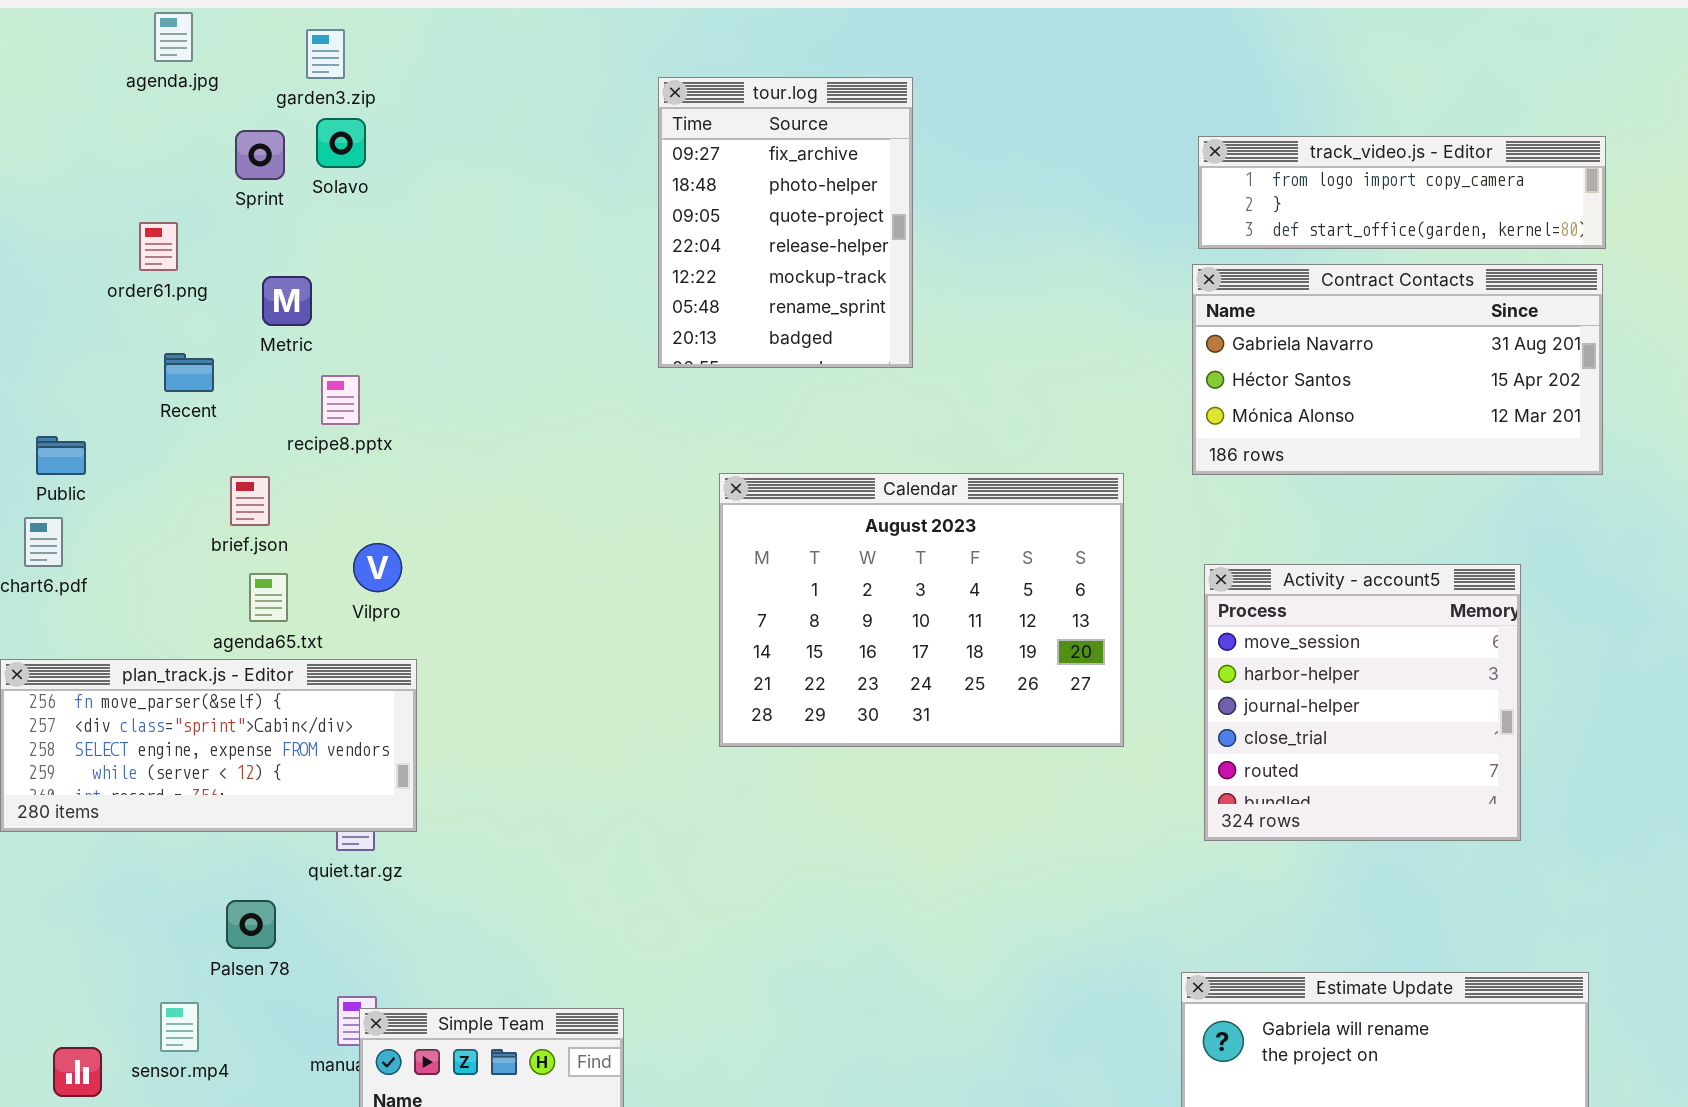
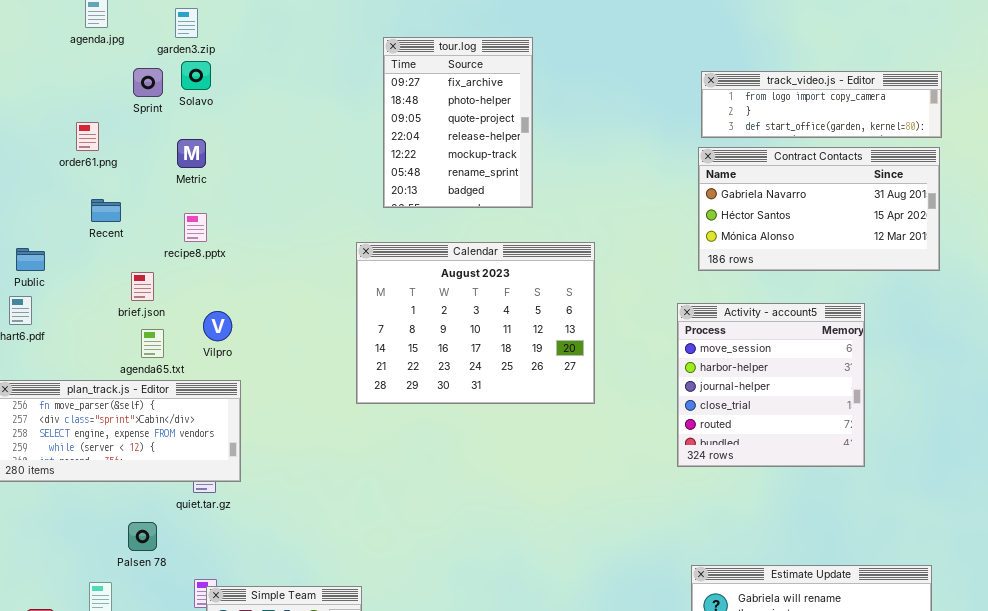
Metric: [262,276,312,326] -> [177,139,206,168], moved
Calendar: [719,473,1124,747] -> [356,242,595,404], moved
Activity - account5: [1204,564,1521,841] -> [677,303,865,467], moved

